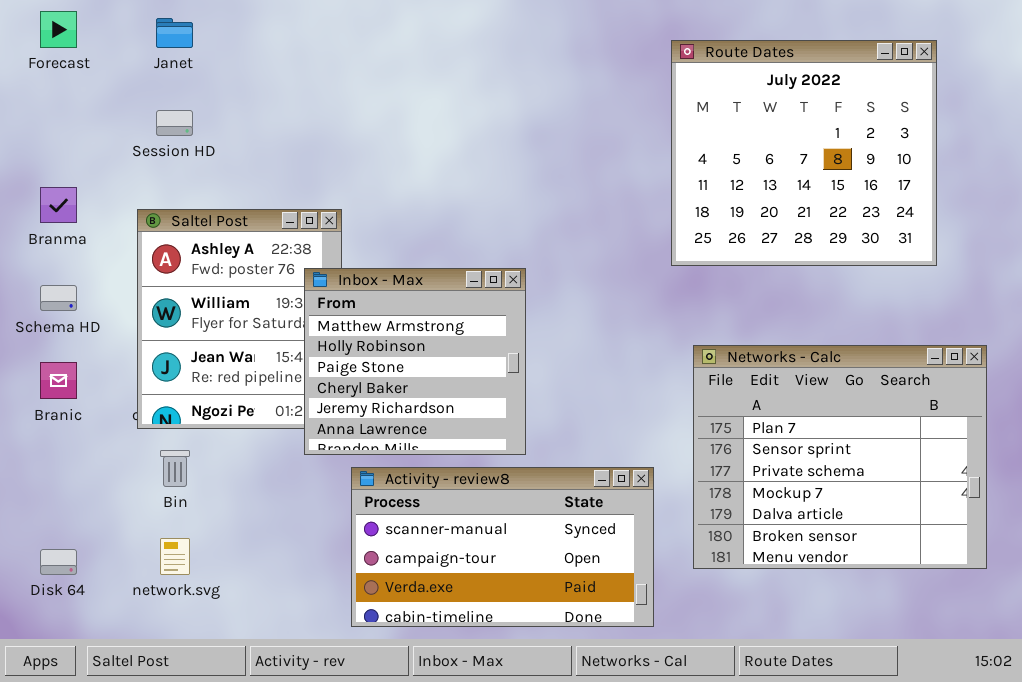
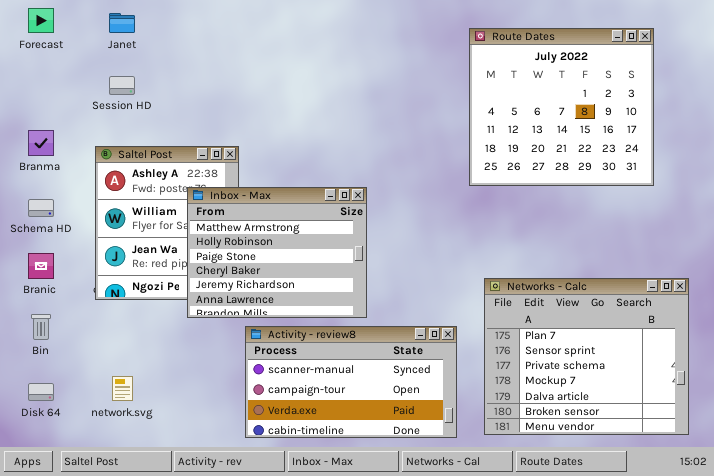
Inbox - Max: [304,268,526,455] -> [187,187,367,318], resized
Networks - Calc: [693,345,987,569] -> [484,278,689,435], moved
Bin: [160,450,190,487] -> [31,314,51,340], moved

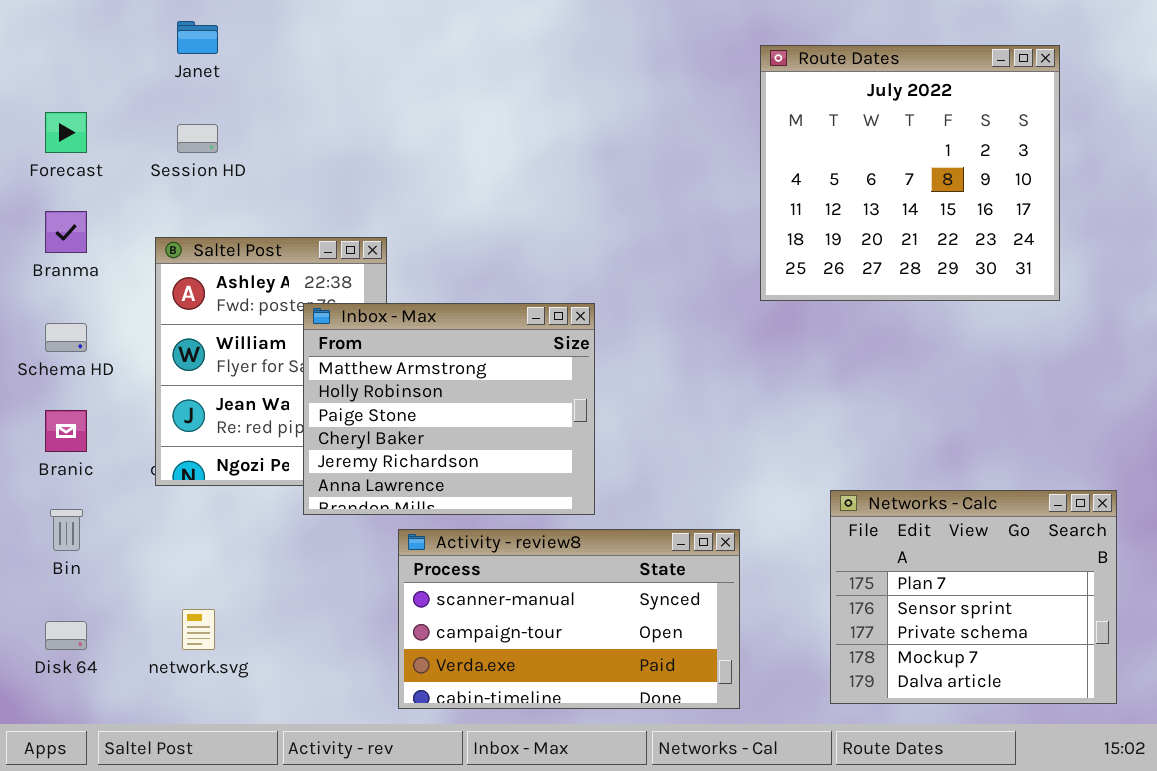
Forecast: [28,8,54,33] -> [45,112,87,153], moved
Networks - Calc: [484,278,689,435] -> [830,490,1117,704], resized

